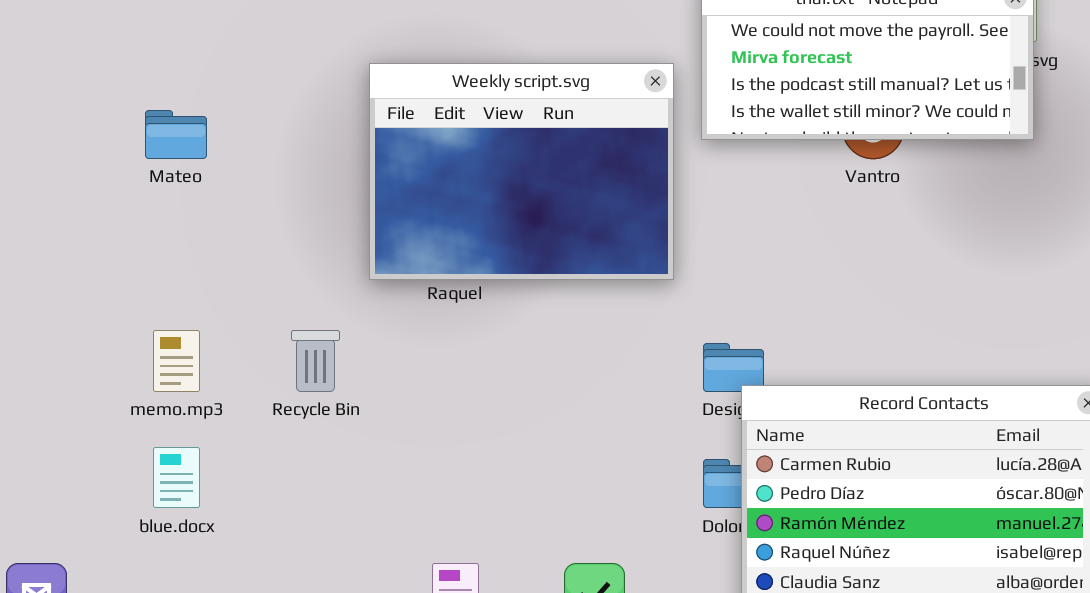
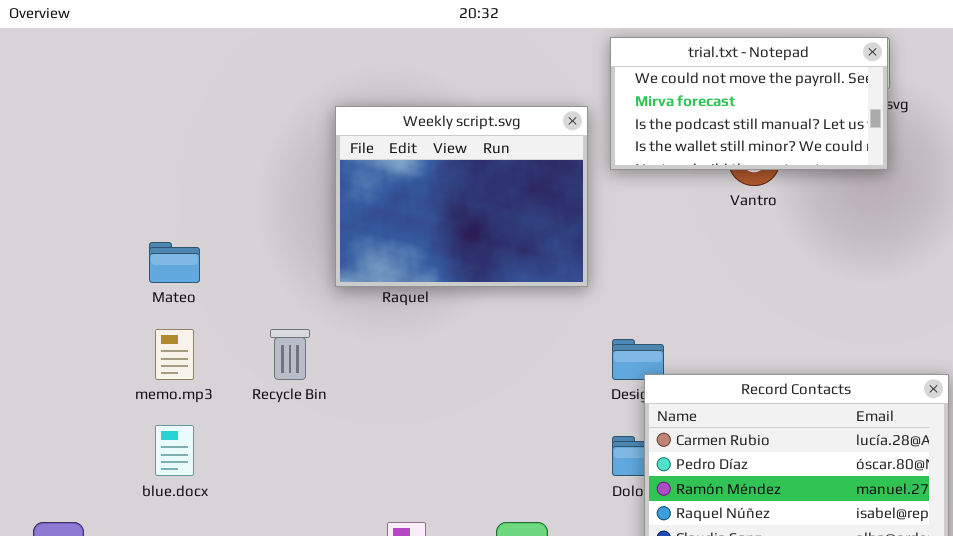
Mateo: [145,110,207,159] -> [149,242,200,283], moved

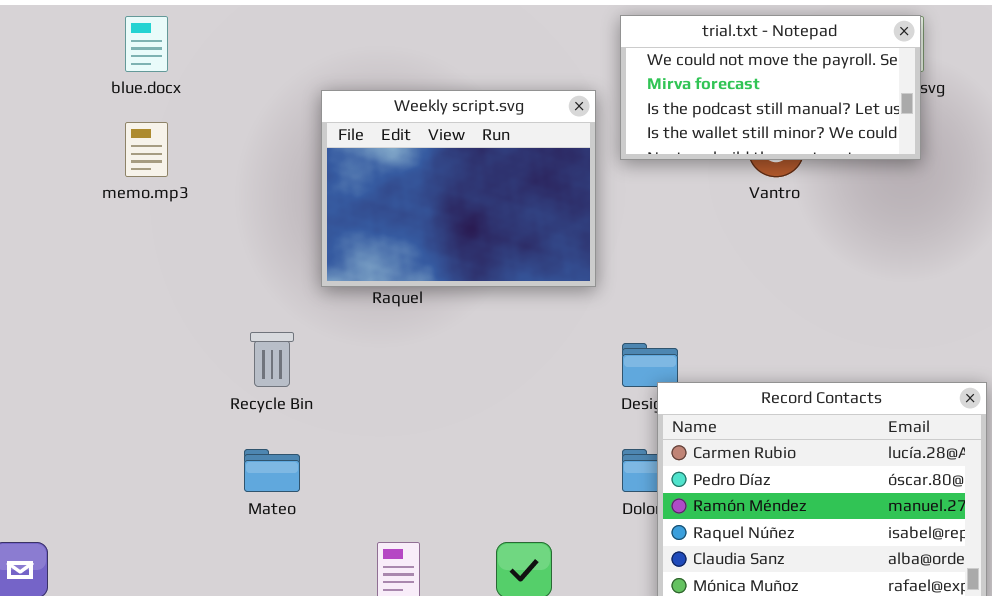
Mateo: [149,242,200,283] -> [244,449,300,492], moved
memo.mp3: [155,329,194,380] -> [125,122,168,177], moved
blue.docx: [155,425,194,476] -> [125,16,168,72], moved

